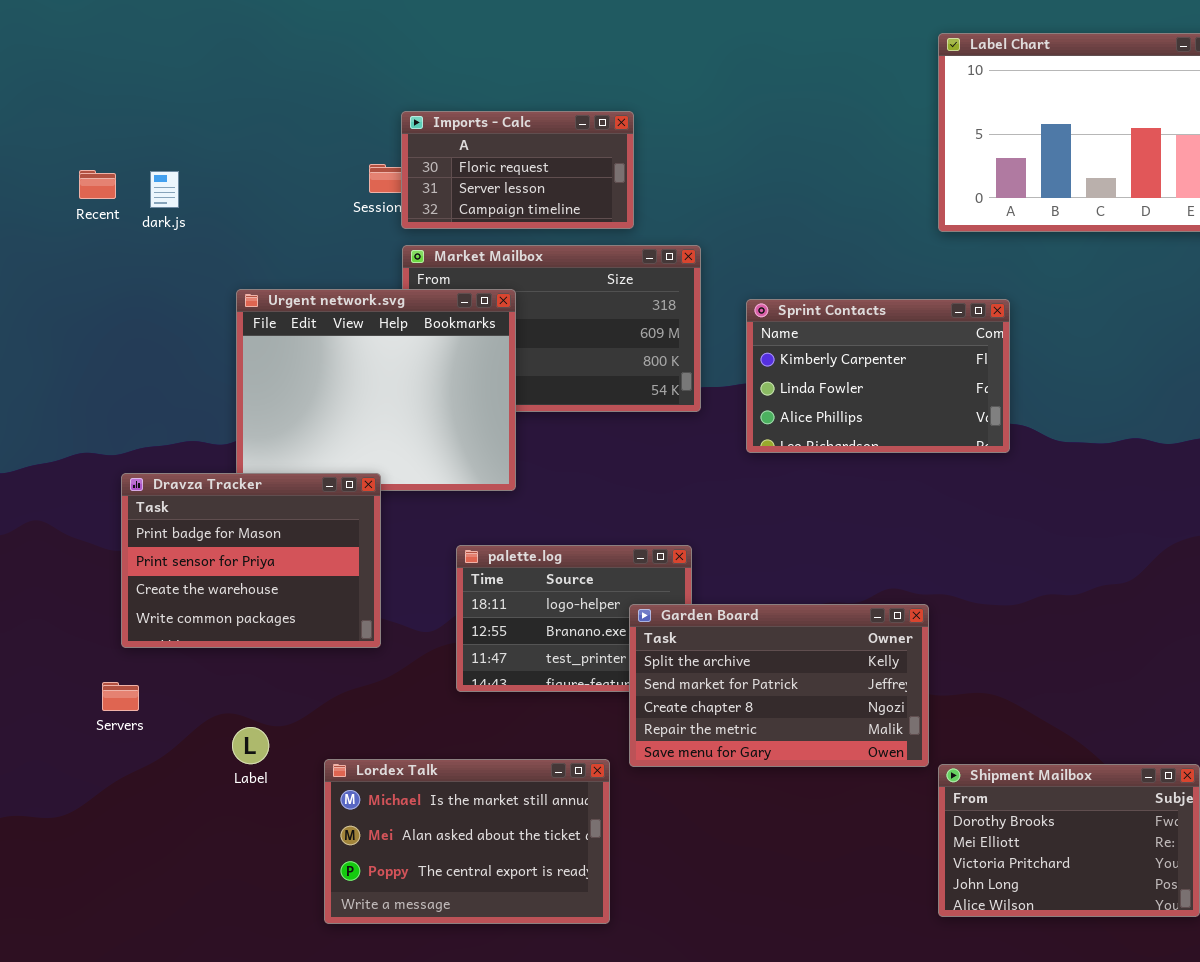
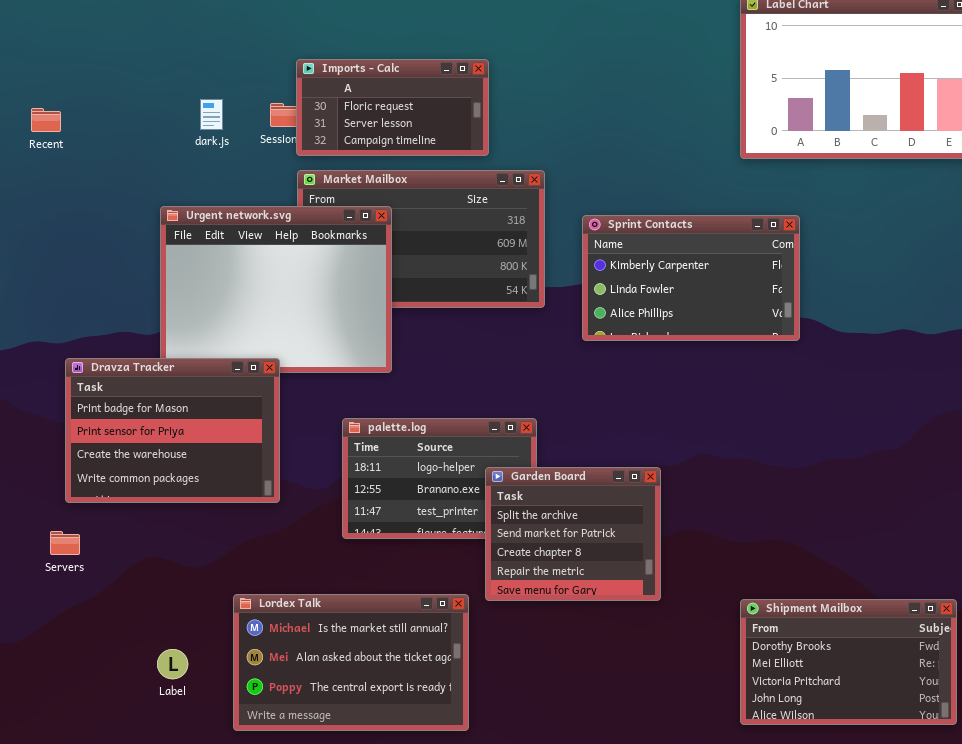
dark.js: [150,171,179,208] -> [200,99,223,130], moved
Garden Board: [629,604,929,767] -> [485,467,661,601], resized
Label: [232,727,269,764] -> [157,649,188,679], moved

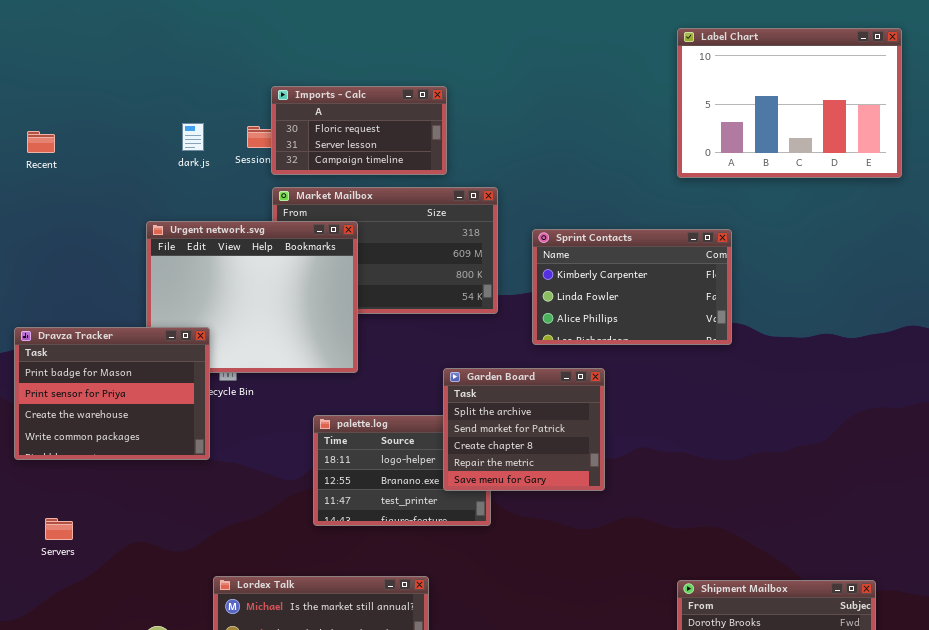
Dravza Tracker: [65,358,280,503] -> [14,327,210,460], moved
Garden Board: [485,467,661,601] -> [443,368,605,491], moved

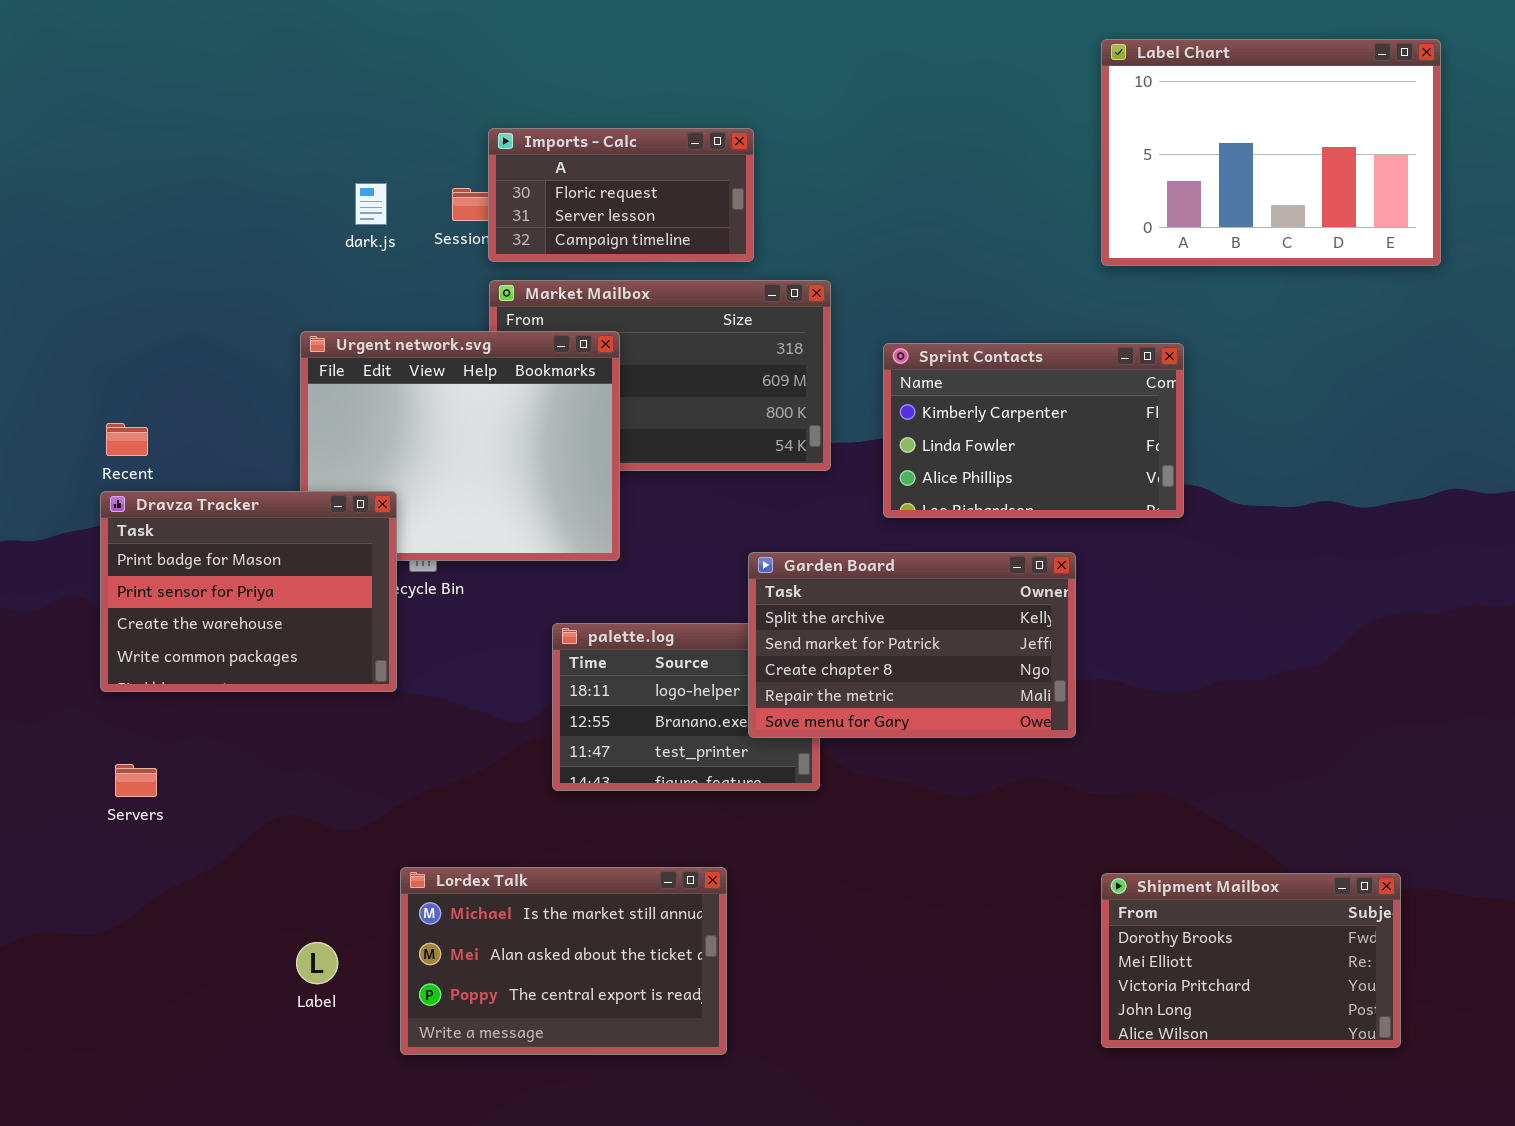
Recent: [27,131,55,153] -> [106,423,148,456], moved
Garden Board: [443,368,605,491] -> [748,552,1076,738], resized
Servers: [45,518,73,540] -> [115,764,157,797], moved

